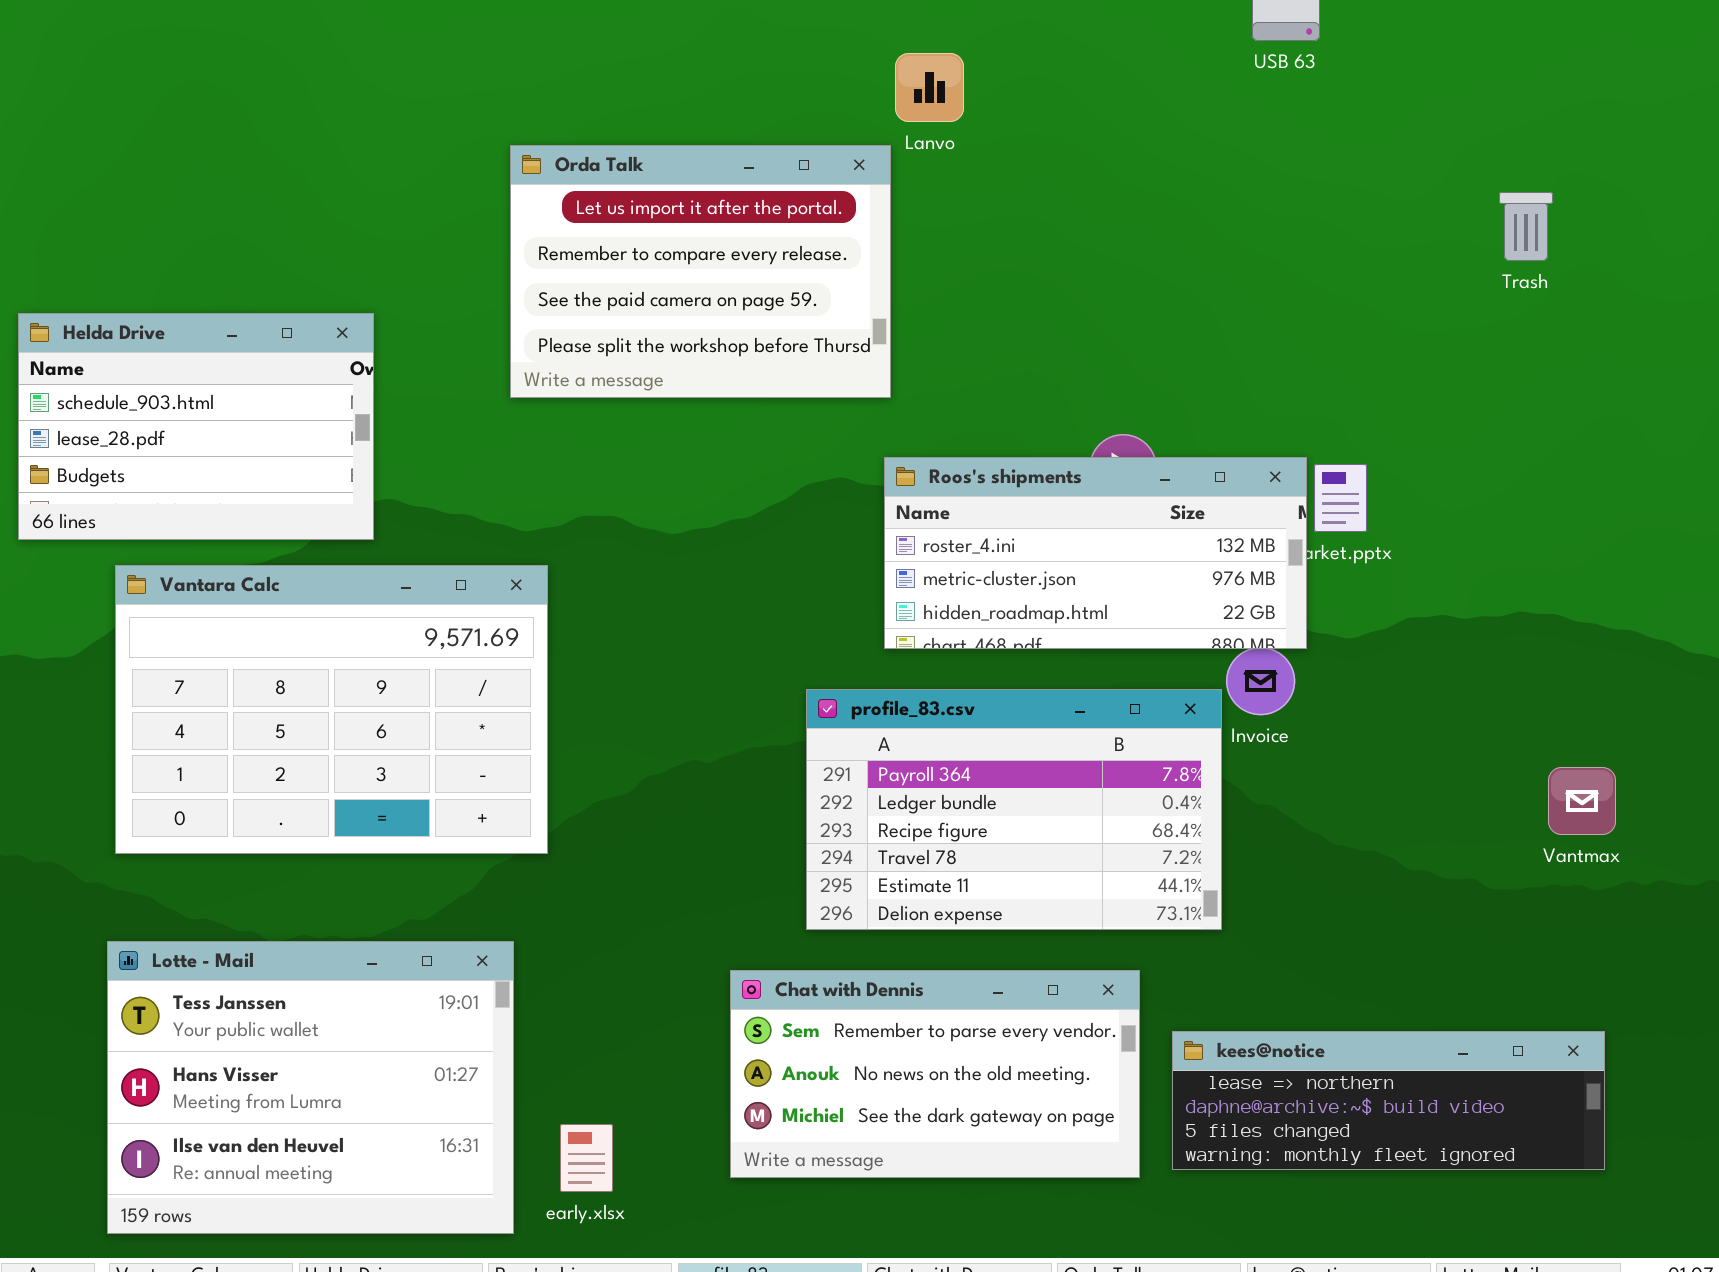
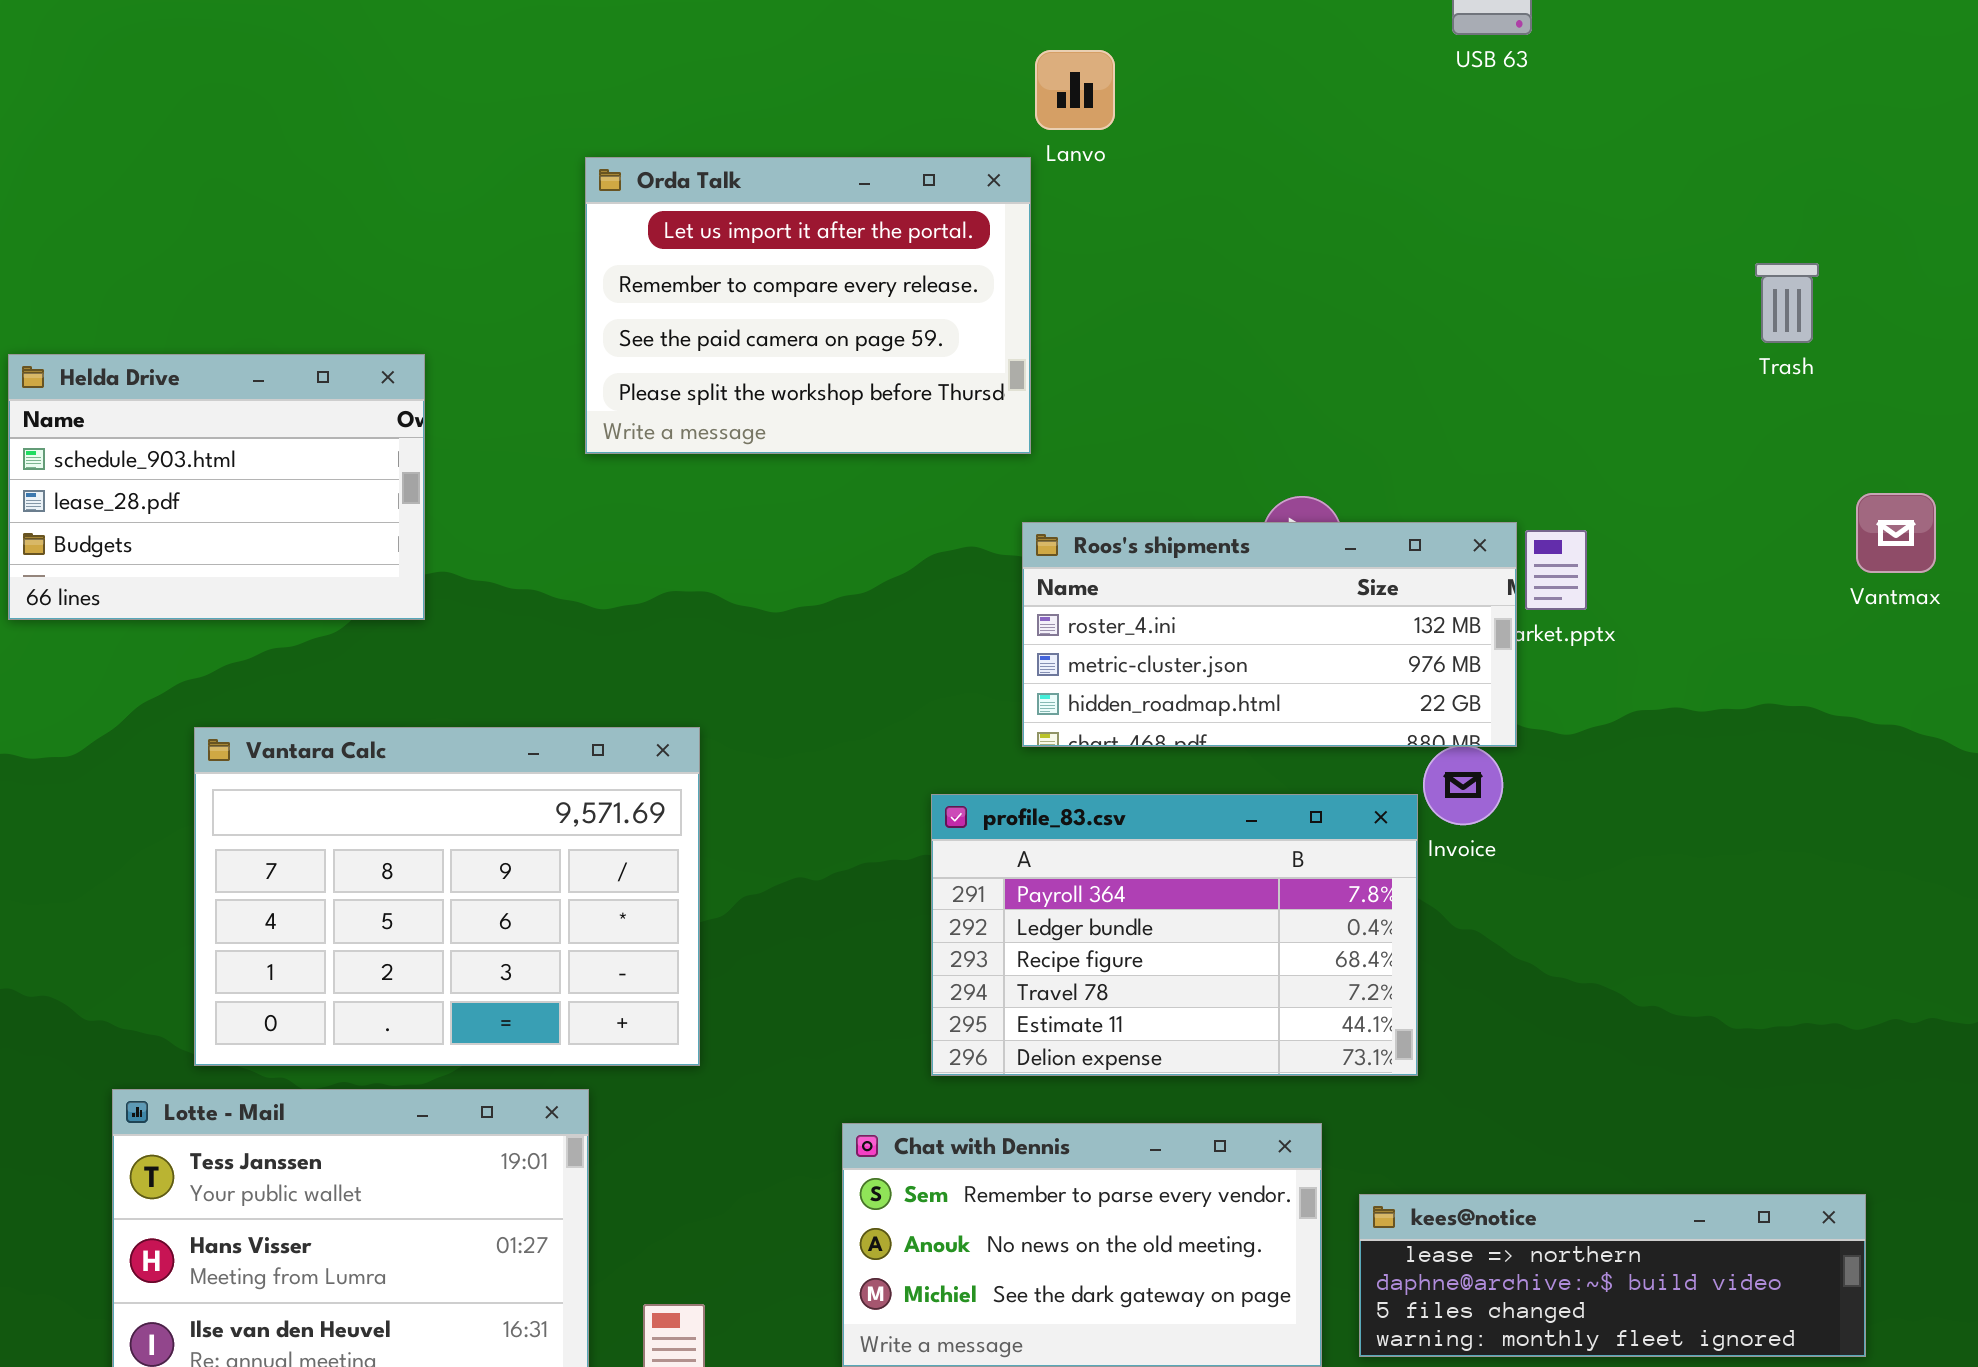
Trash: [1499,192,1553,261] -> [1755,263,1819,343], moved
Vantara Calc: [115,565,548,854] -> [194,727,700,1066], moved
Vantmax: [1548,767,1616,835] -> [1856,493,1936,573], moved

